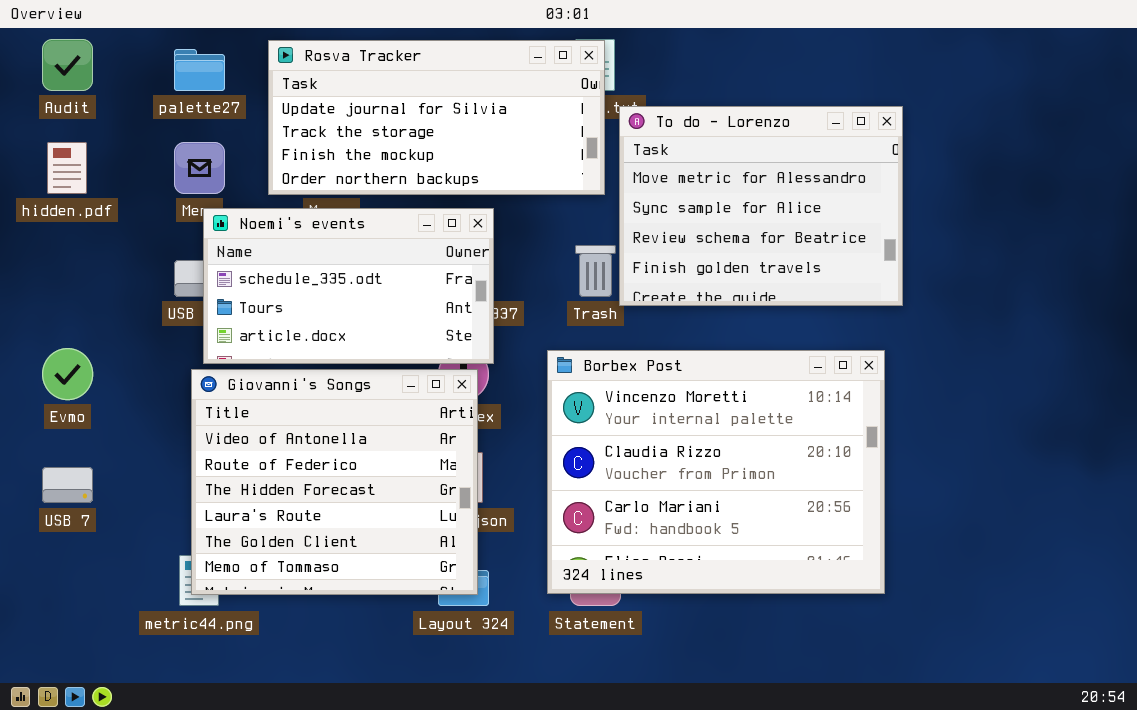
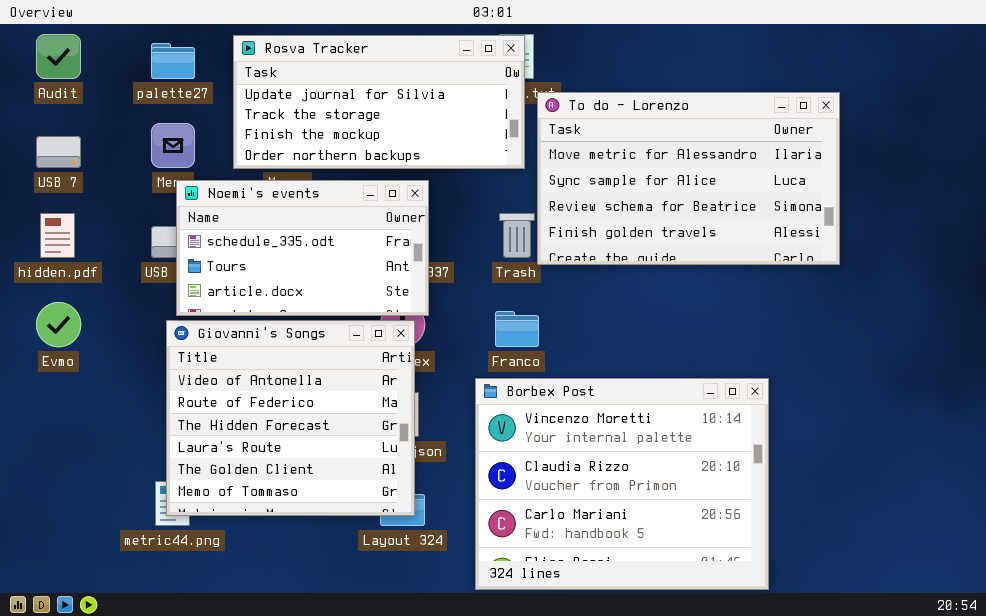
To do - Lorenzo: [619,106,903,306] -> [537,92,840,265], resized
hidden.pdf: [47,142,87,194] -> [40,213,75,258], moved
Borbex Post: [547,350,885,594] -> [475,378,769,590], moved
USB 7: [42,467,93,503] -> [36,136,81,168], moved

